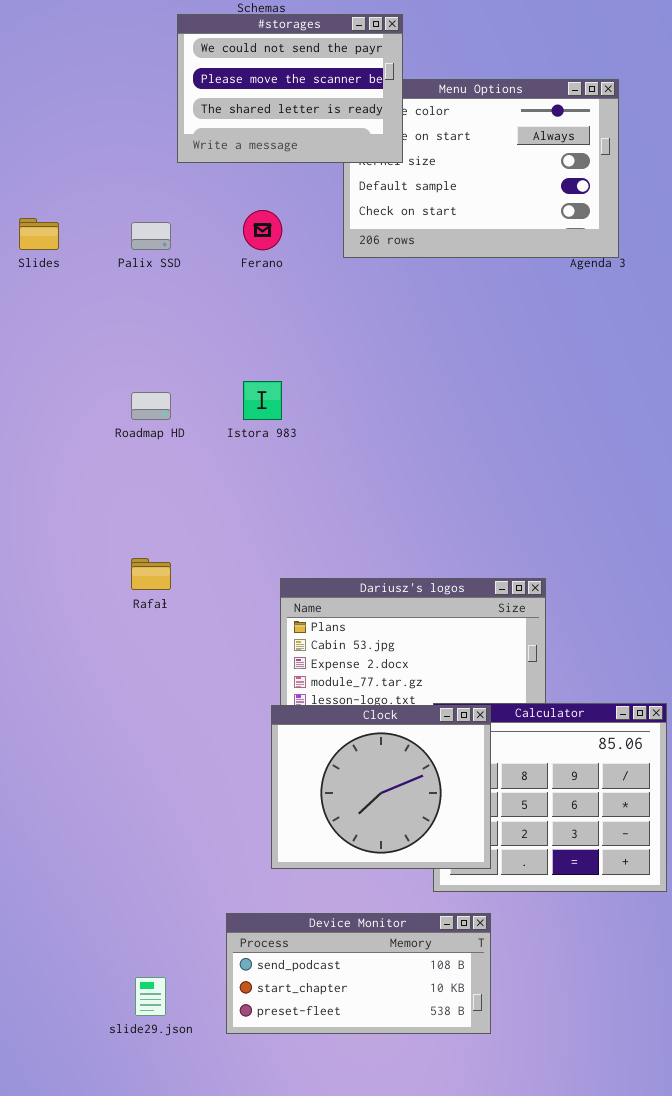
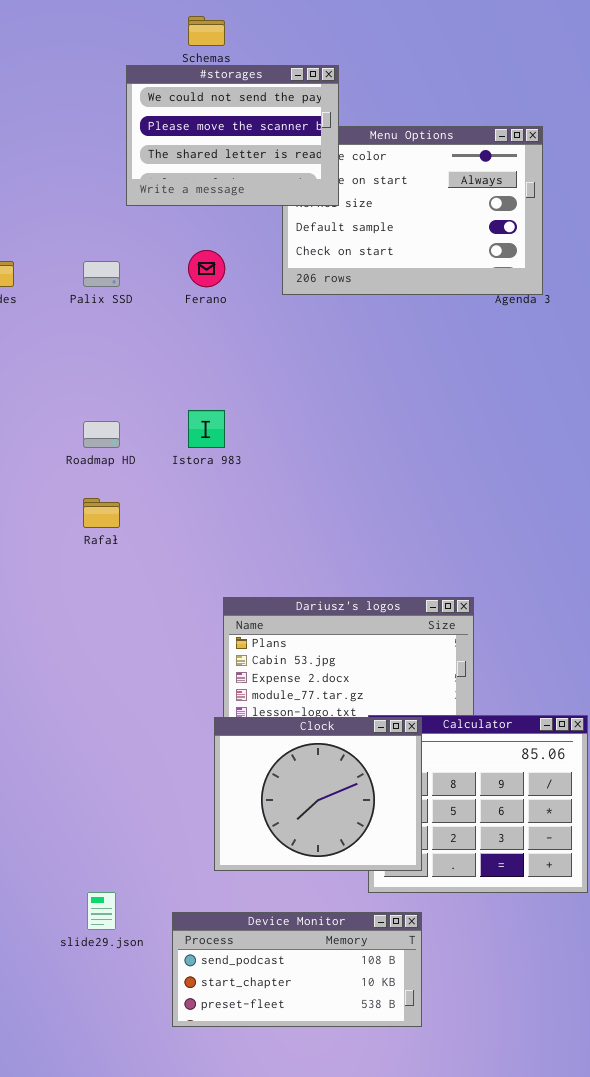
Rafał: [131,558,171,590] -> [83,498,120,528], moved
slide29.json: [135,977,166,1016] -> [87,892,116,930], moved

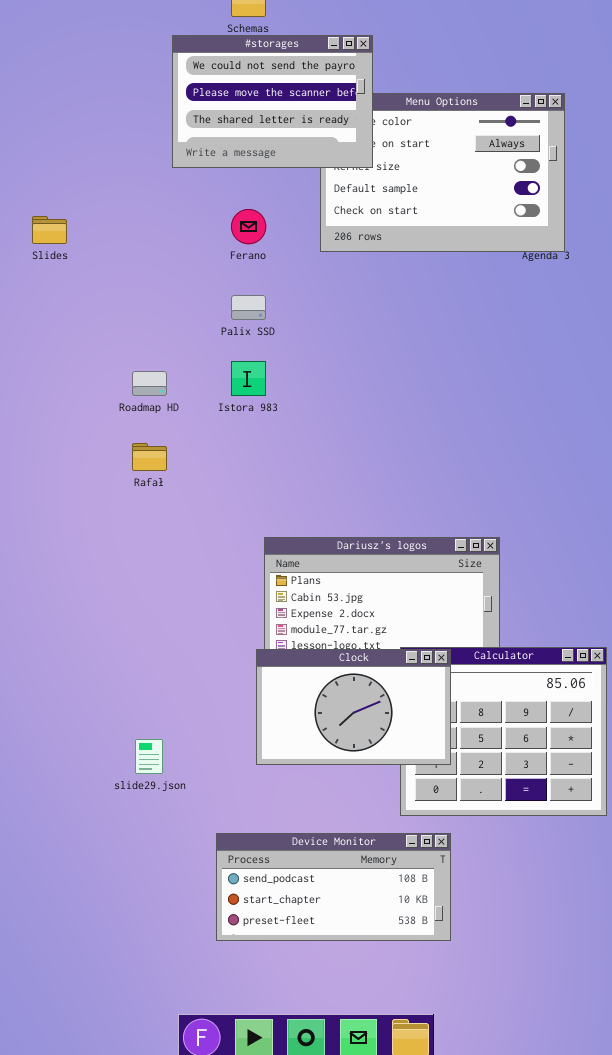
Palix SSD: [83,261,120,287] -> [231,295,266,320], moved
Clock: [214,717,422,871] -> [256,649,451,765], resized
slide29.json: [87,892,116,930] -> [135,739,163,774], moved

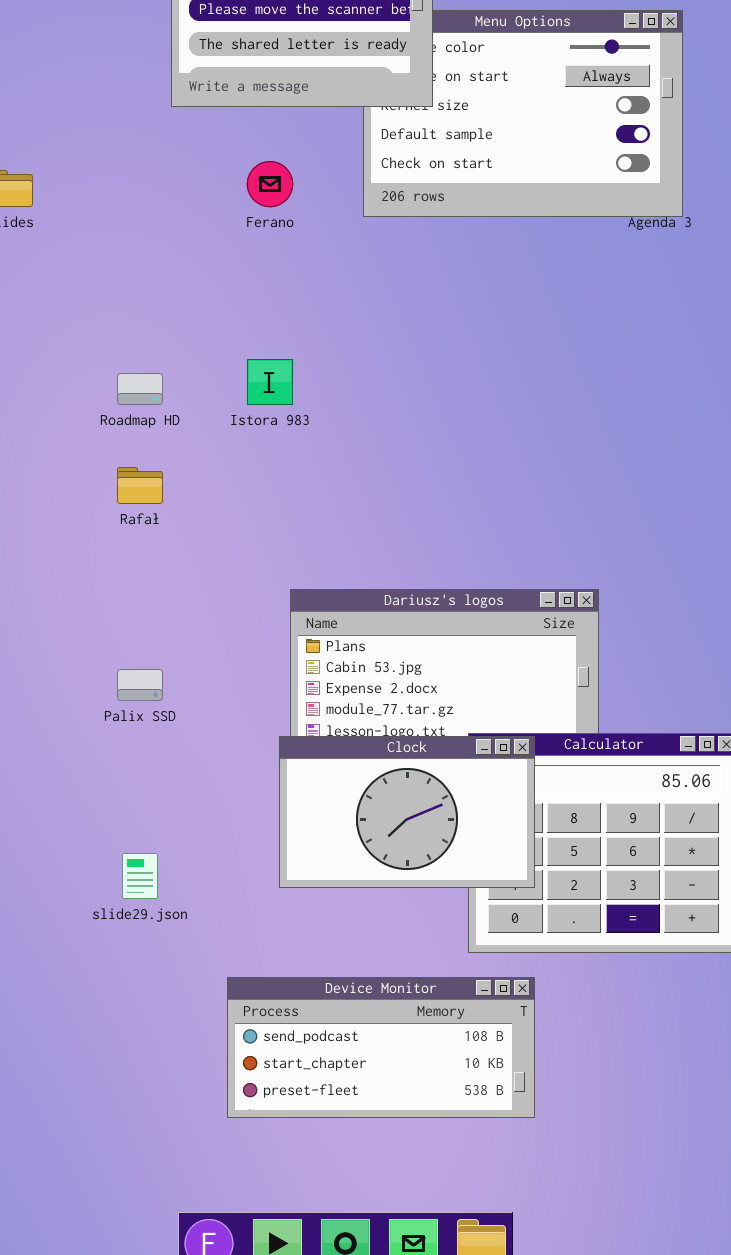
Palix SSD: [231,295,266,320] -> [117,669,163,701], moved

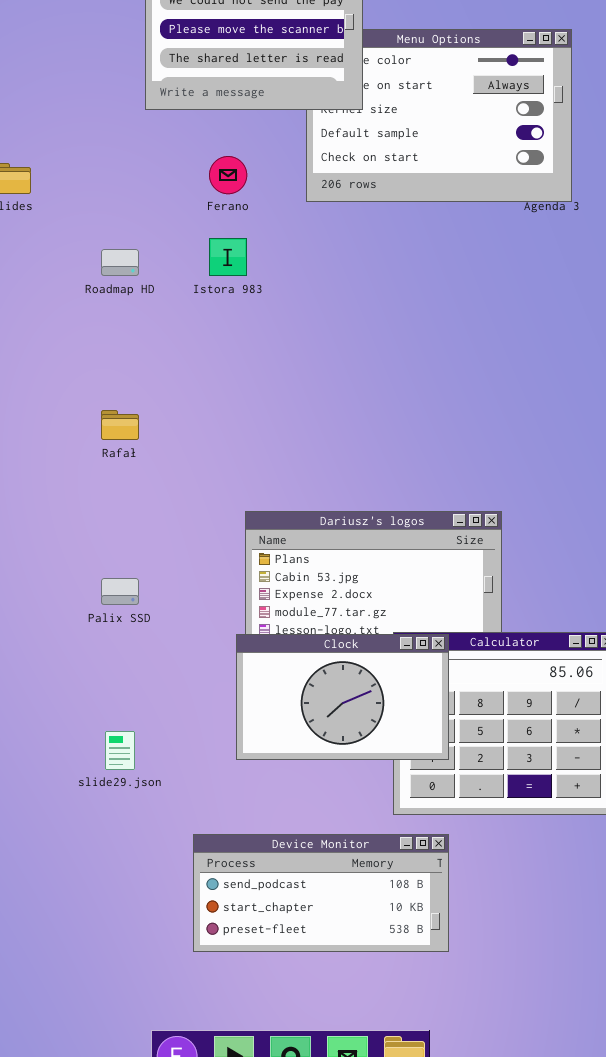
Istora 983: [247,359,293,405] -> [209,238,247,276], moved
Roadmap HD: [117,373,163,405] -> [101,249,139,276], moved

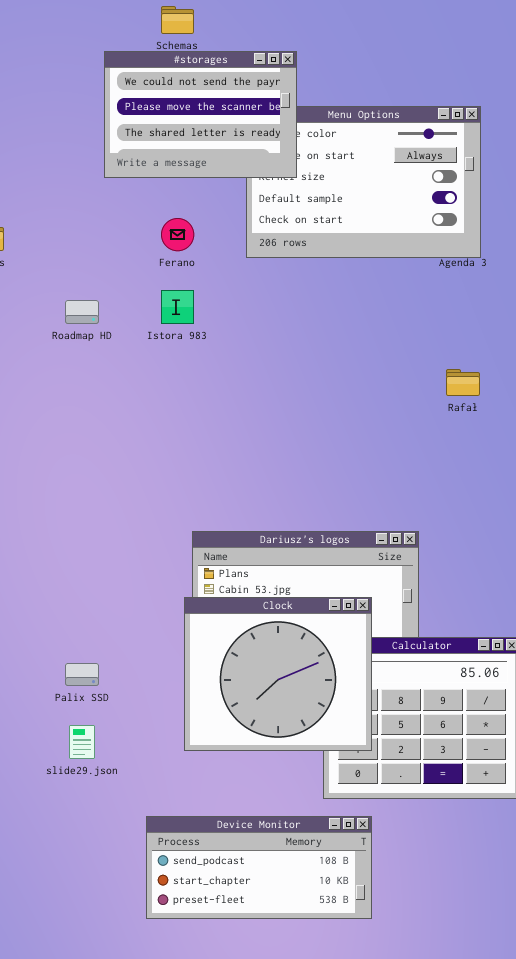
Rafał: [101,410,139,440] -> [446,369,480,396], moved
Palix SSD: [101,578,139,605] -> [65,663,99,686], moved
Clock: [236,634,449,760] -> [184,597,372,751], resized

